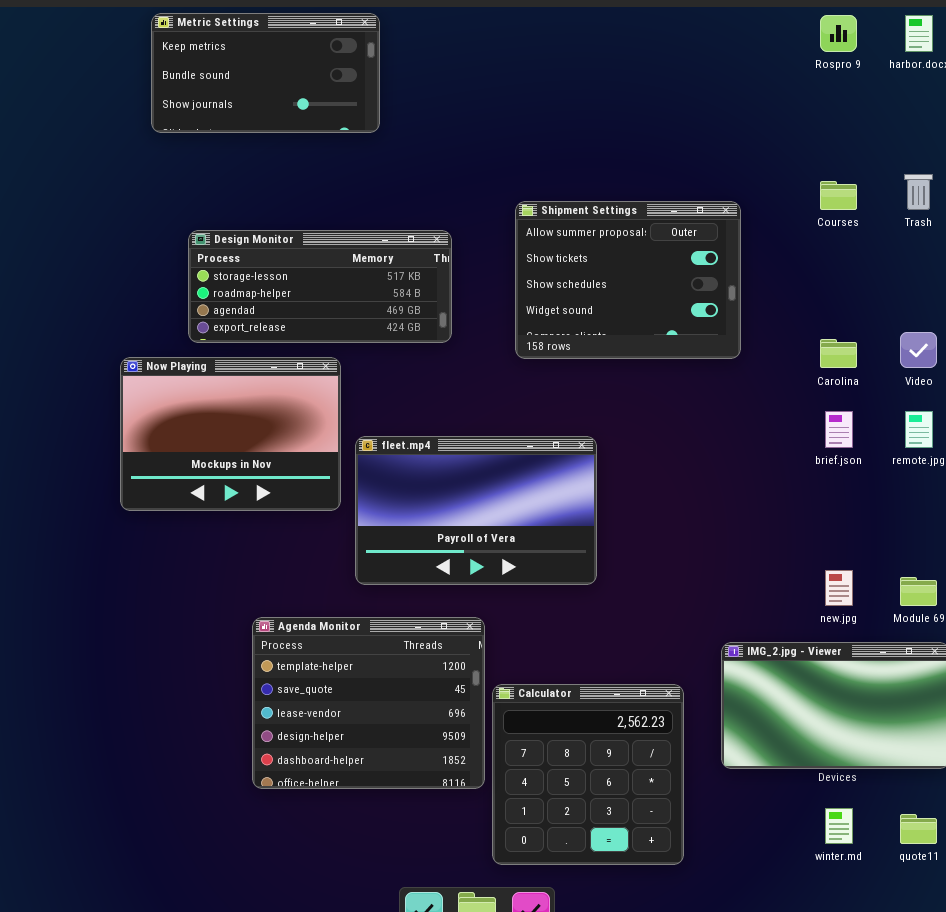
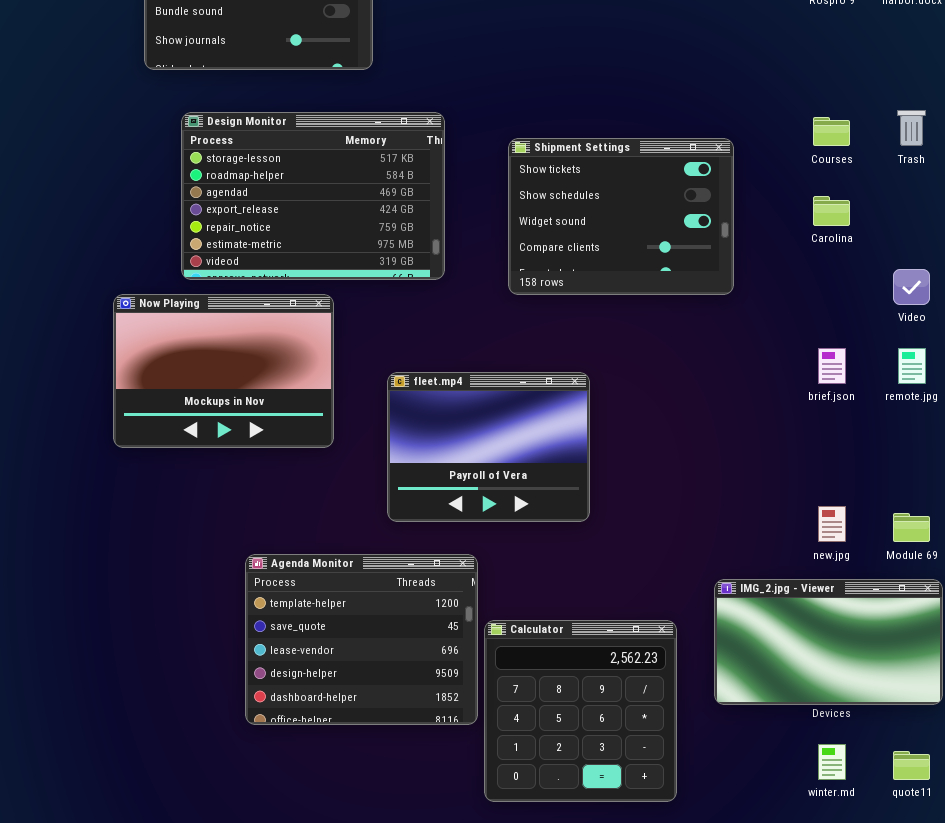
Shipment Settings: [515,201,741,359] -> [508,138,734,295], scrolled down 1 row
Design Monitor: [188,230,452,343] -> [181,112,445,280], resized
Carolina: [820,339,857,368] -> [813,196,850,226], moved
fleet.mp4: [355,436,597,585] -> [387,372,590,522], resized

